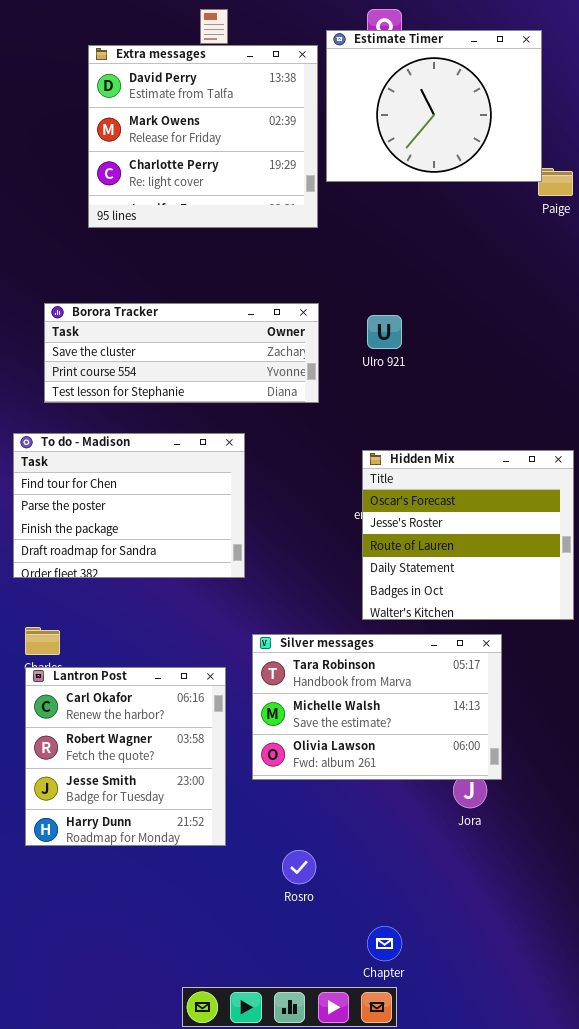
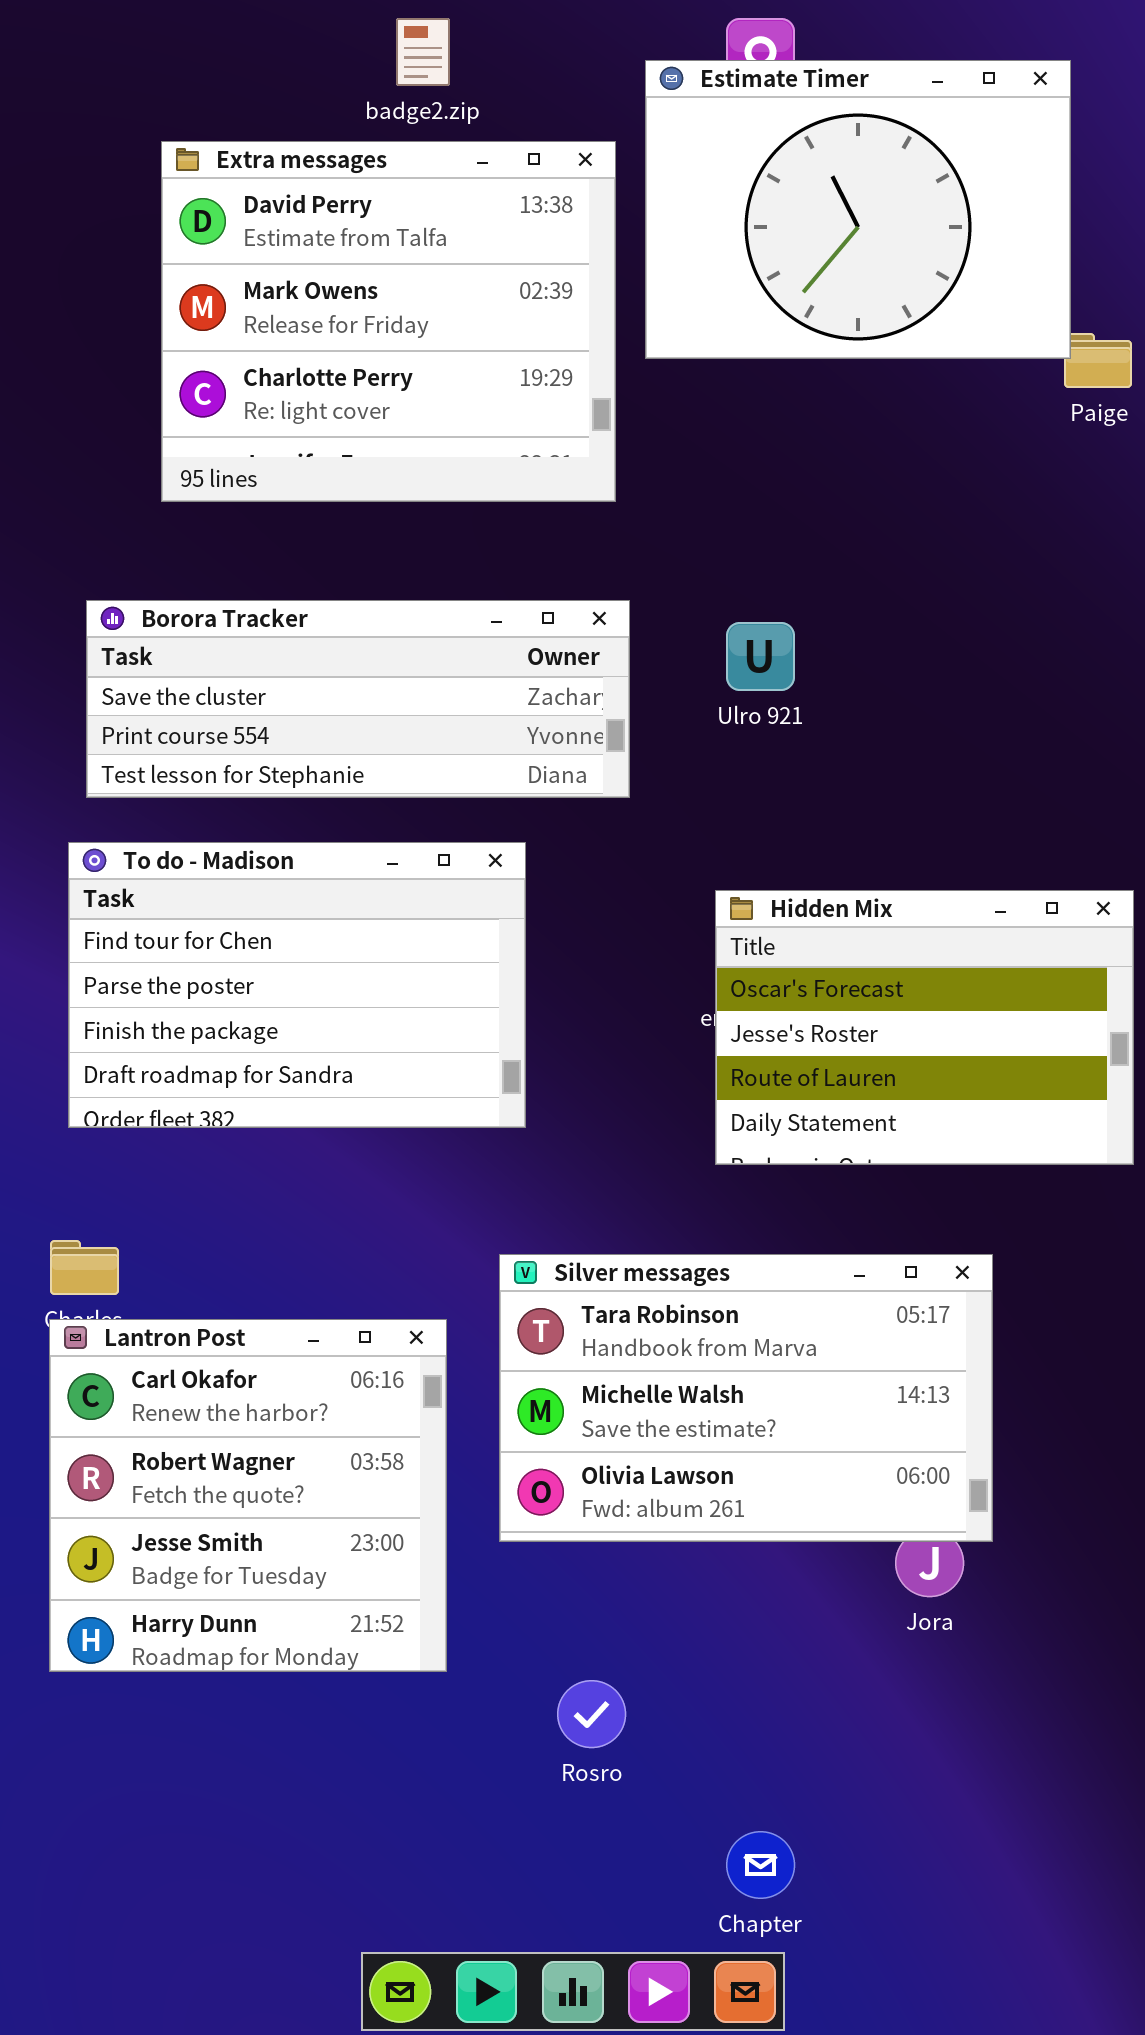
Extra messages: [88,45,318,228] -> [161,141,616,502], moved
To do - Madison: [13,433,245,578] -> [68,842,526,1128], moved
Hidden Mix: [362,450,574,620] -> [715,890,1134,1165], resized

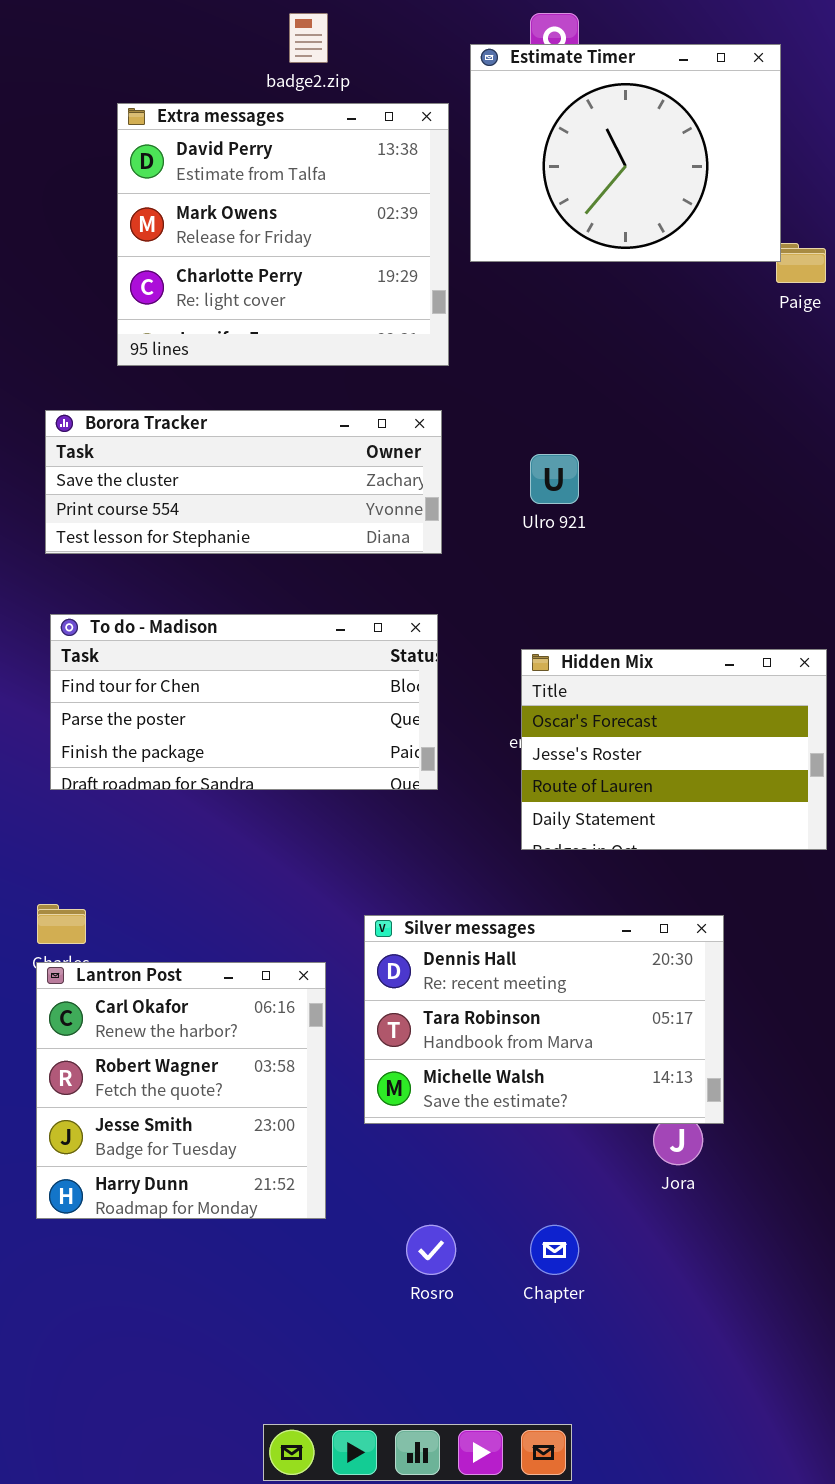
Borora Tracker: [86,600,630,798] -> [45,410,442,554], moved
To do - Madison: [68,842,526,1128] -> [50,614,438,790], resized
Silver messages: [499,1254,993,1542] -> [364,915,724,1124], scrolled up 1 row
Chapter: [726,1831,795,1899] -> [530,1225,579,1275], moved

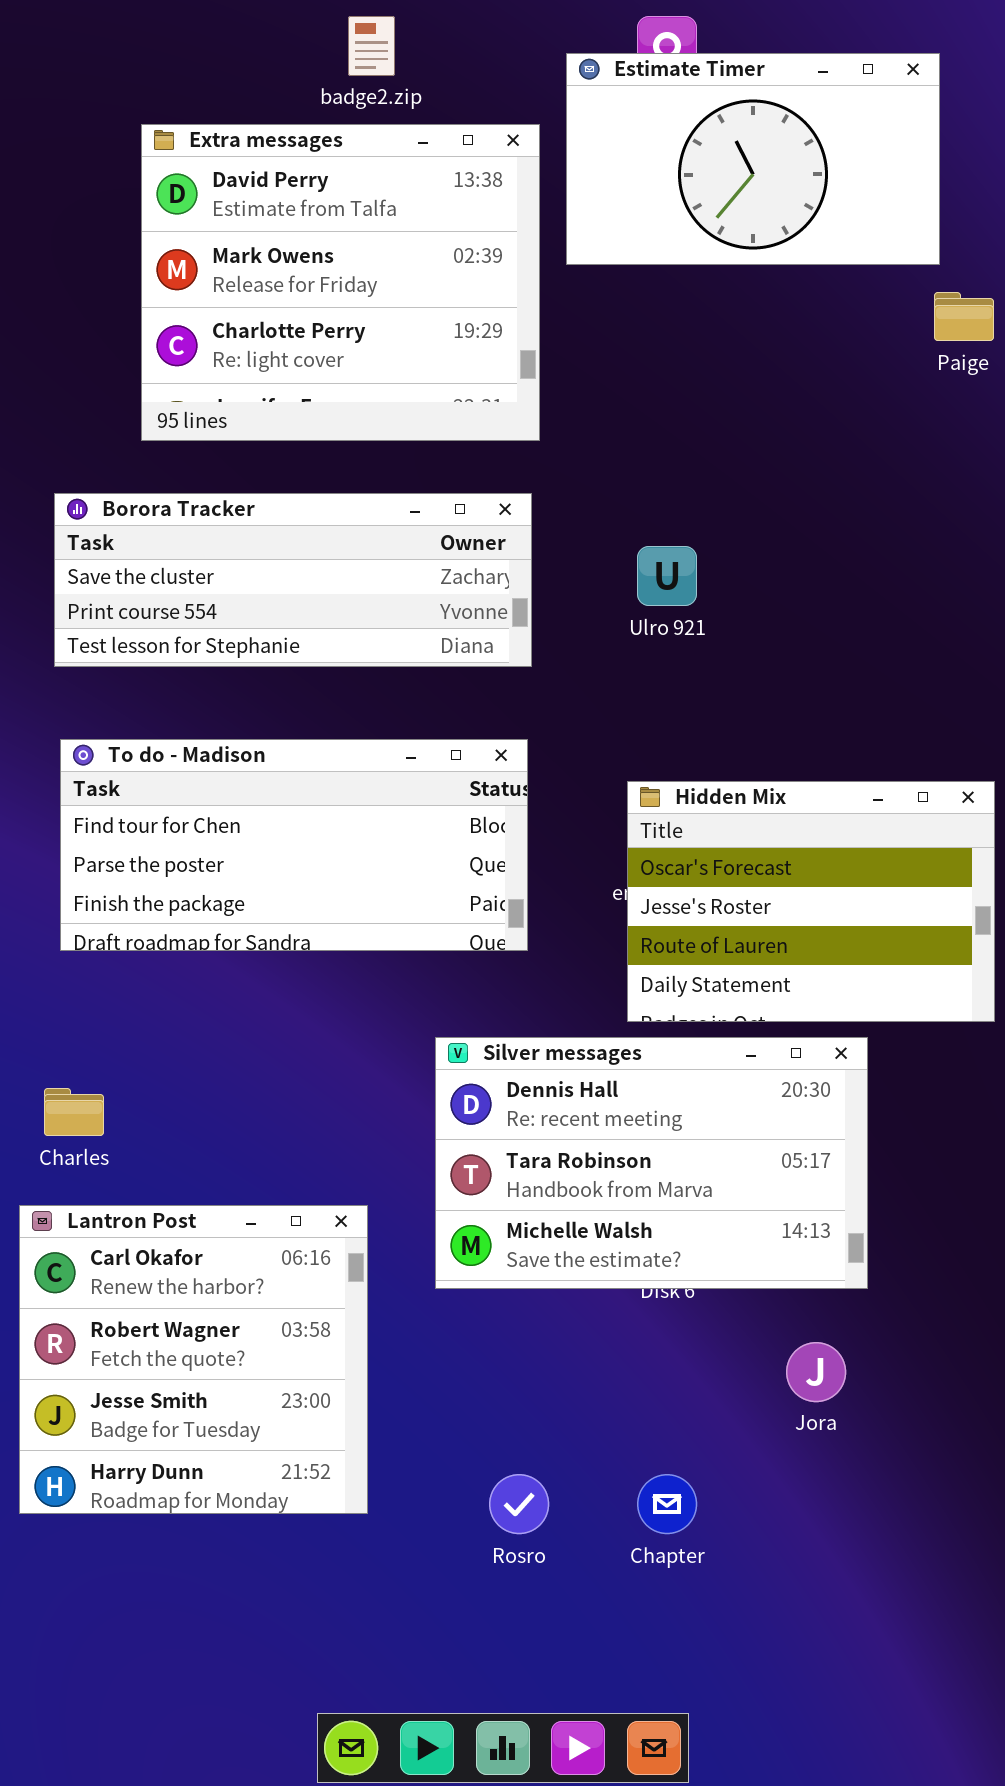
Estimate Timer: [470,44,781,262] -> [566,53,940,265], resized
Silver messages: [364,915,724,1124] -> [435,1037,868,1289], moved
Lantron Post: [36,962,326,1219] -> [19,1205,368,1514], moved

